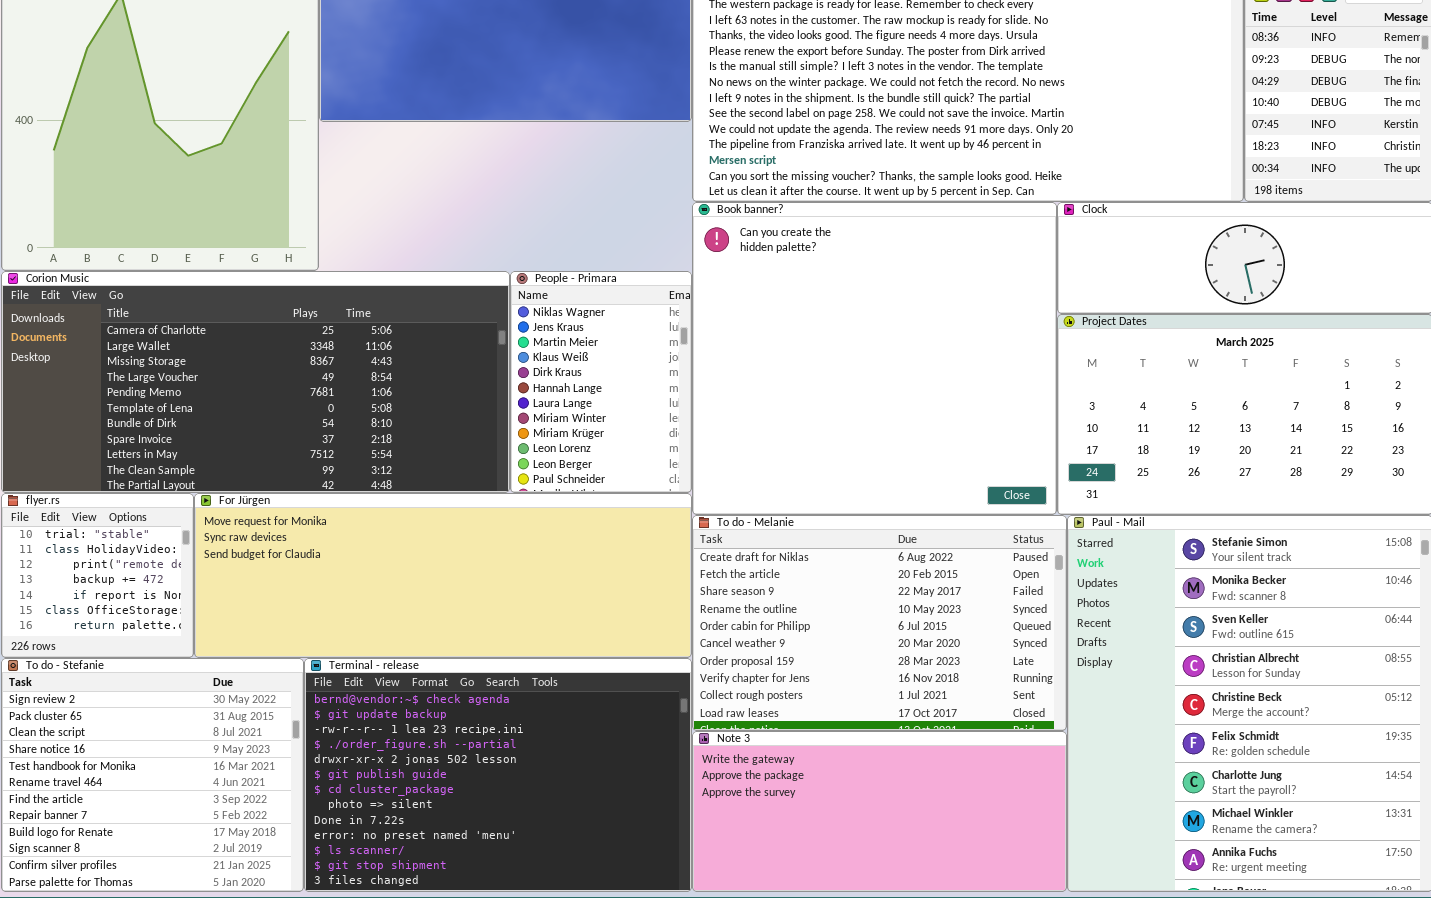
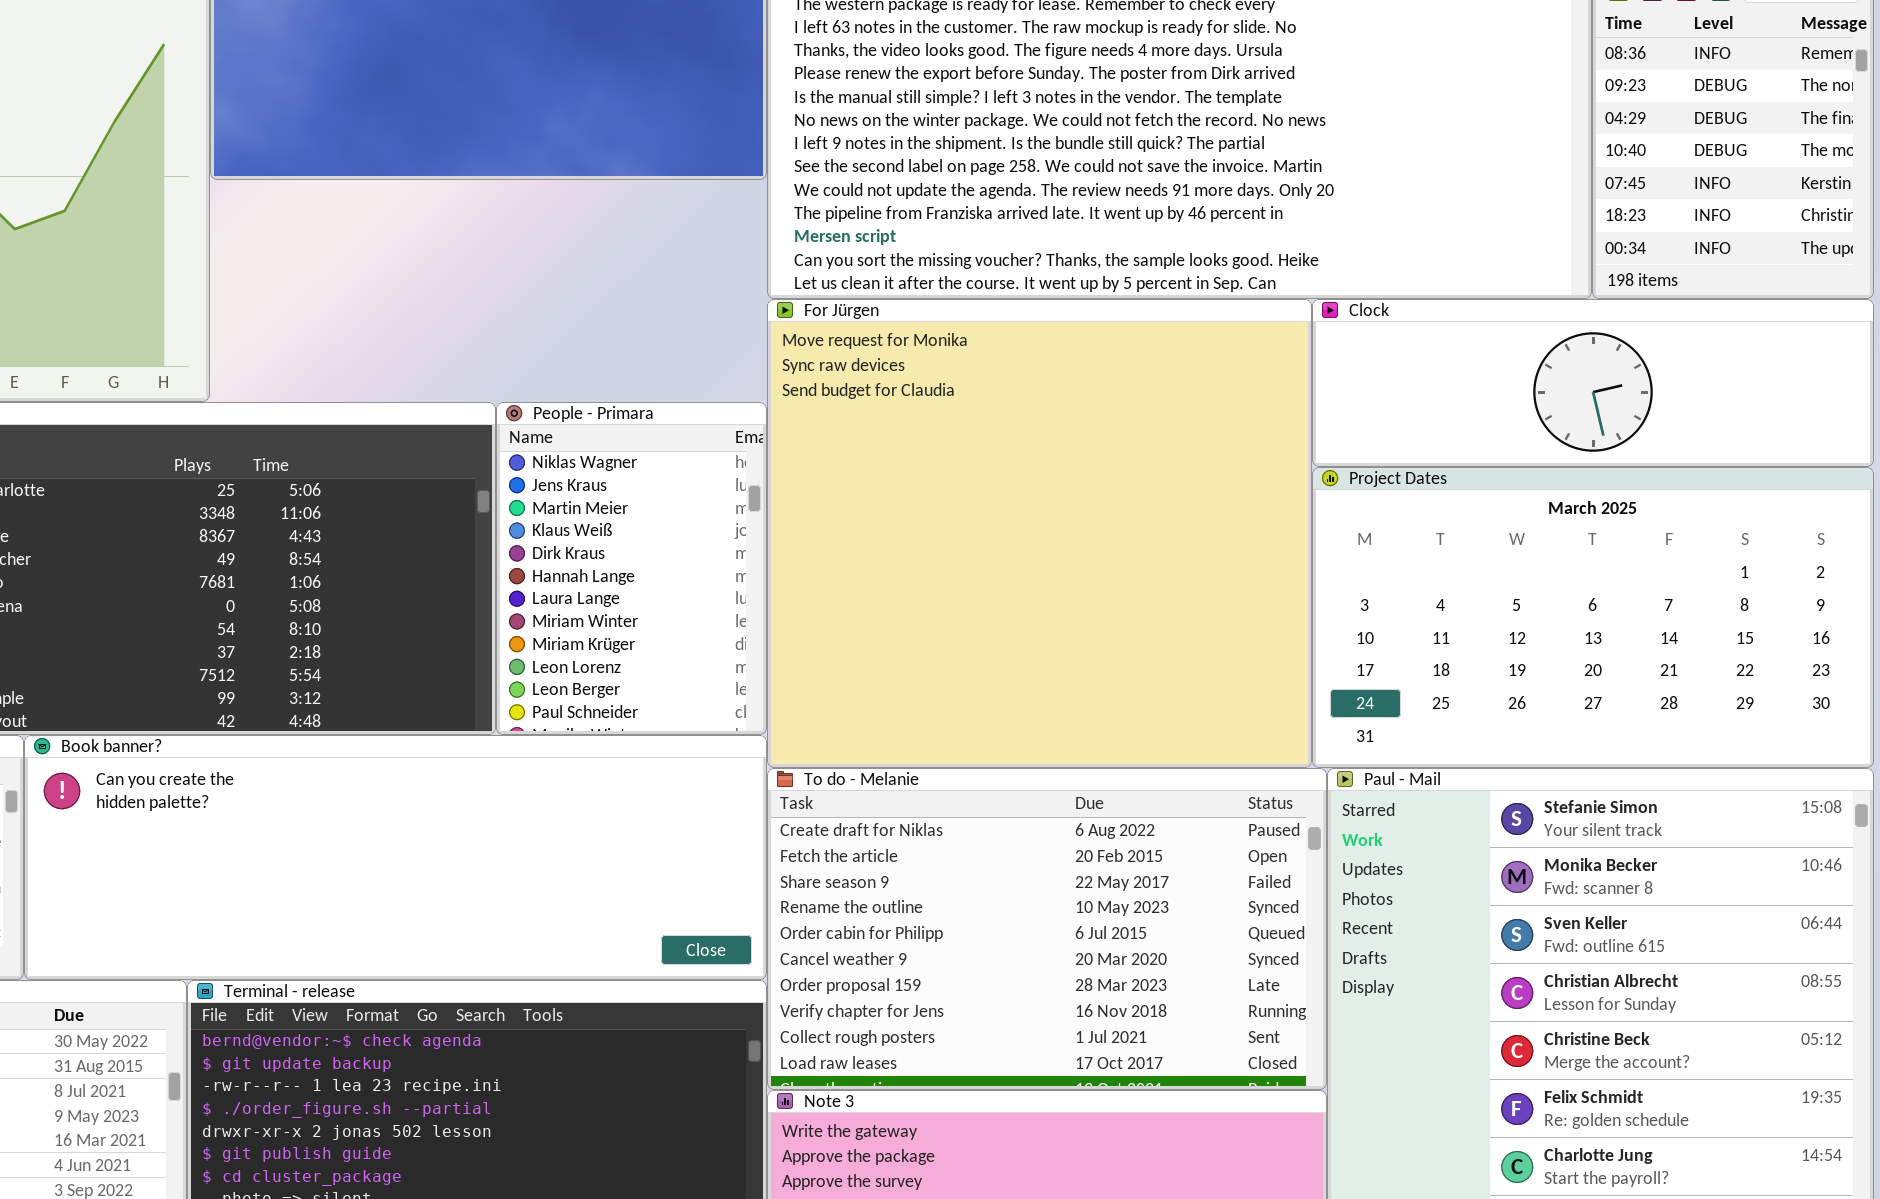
Book banner?: [692,202,1057,515] -> [24,735,767,980], moved, resized
For Jürgen: [194,493,692,658] -> [767,299,1312,768], moved, resized

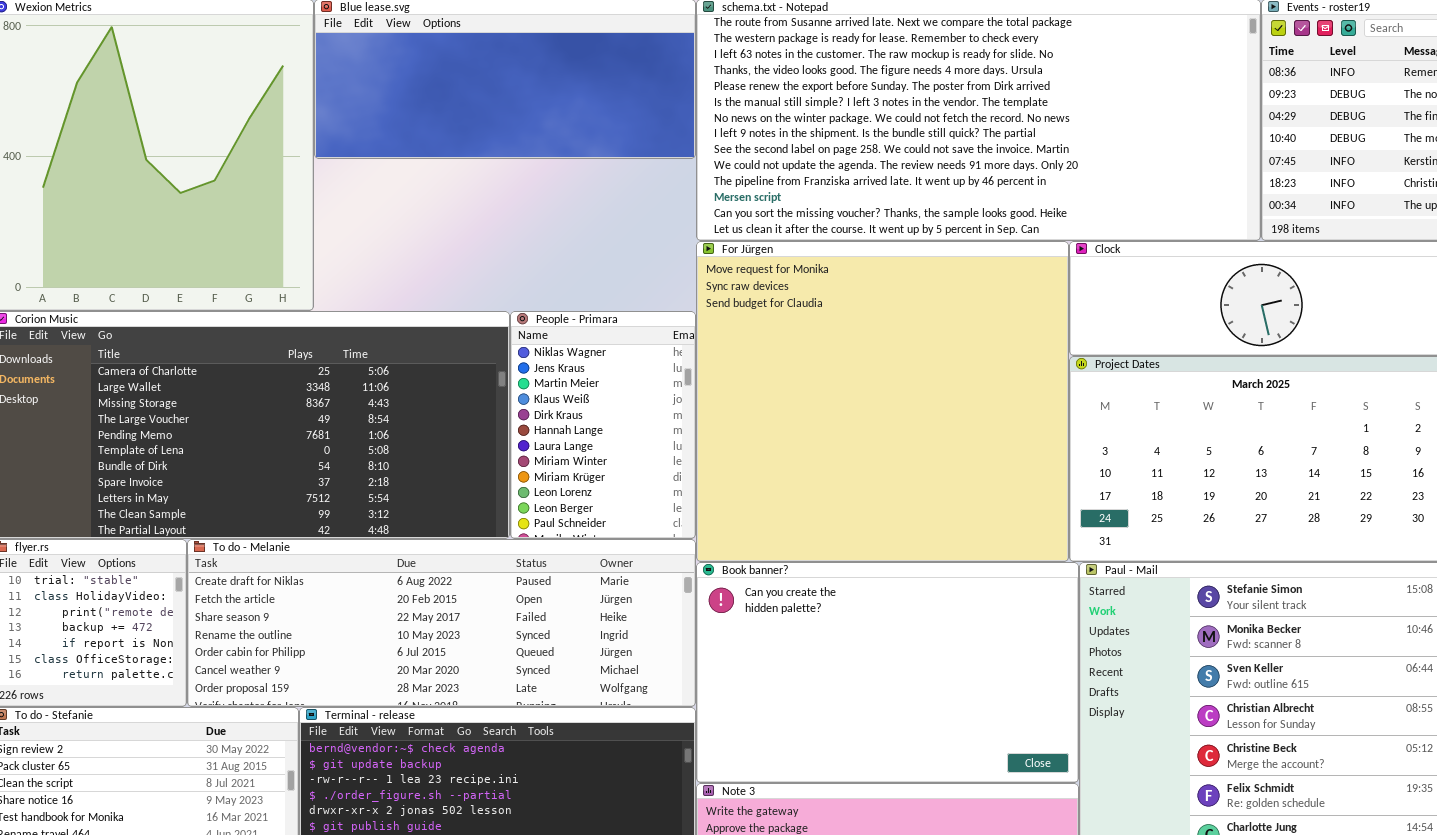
Book banner?: [24,735,767,980] -> [696,562,1079,783], moved, resized
To do - Melanie: [767,768,1327,1090] -> [187,539,696,707], moved, resized

